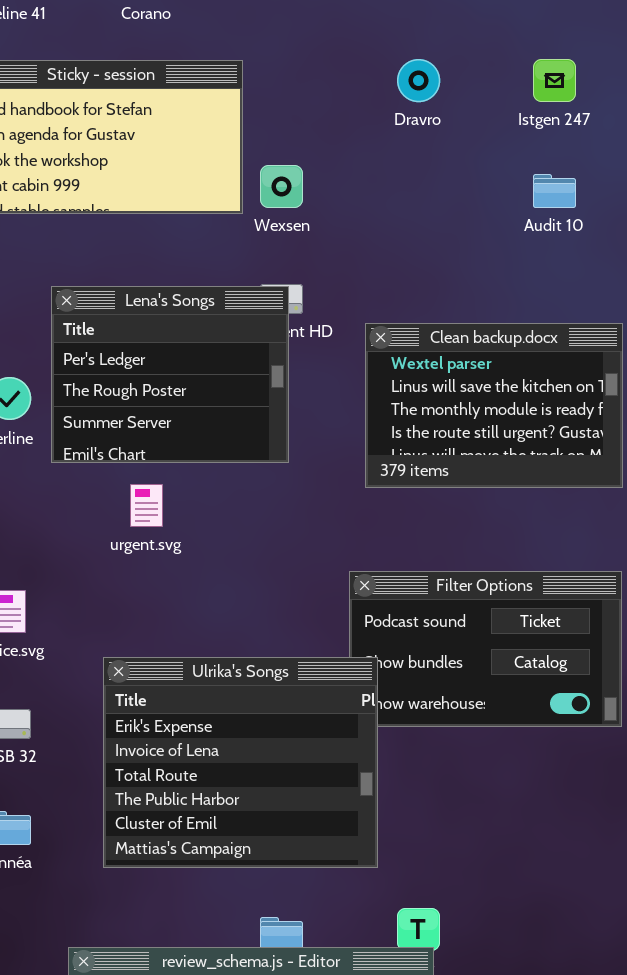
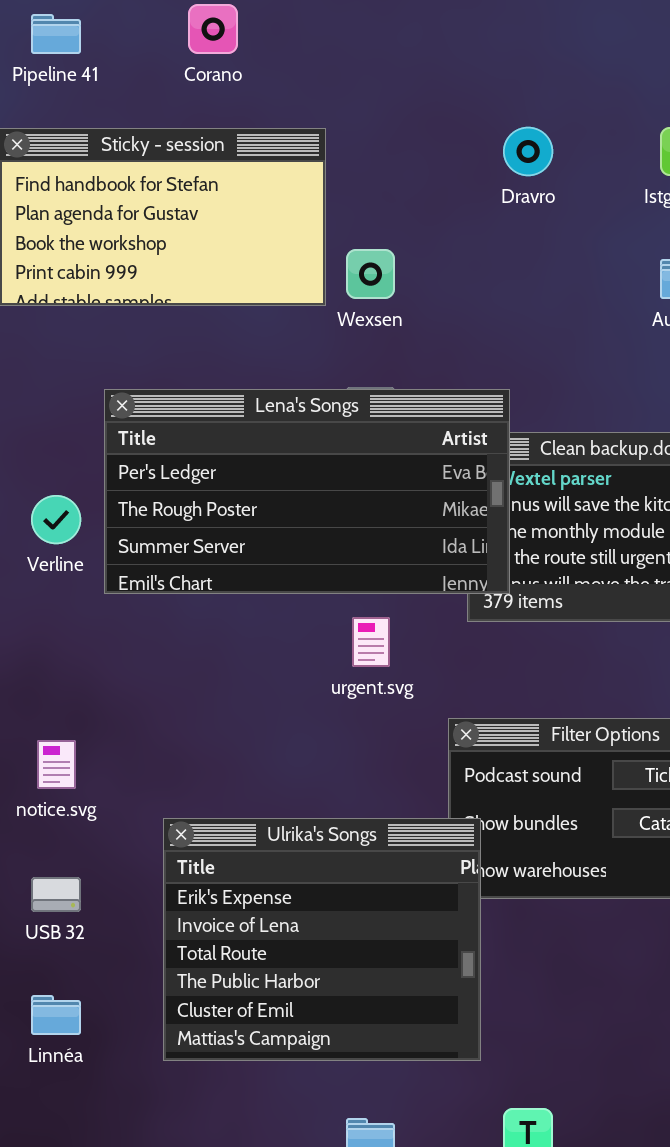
Lena's Songs: [51,286,289,463] -> [104,389,510,594], resized
urgent.svg: [130,484,163,527] -> [352,617,390,667], moved

